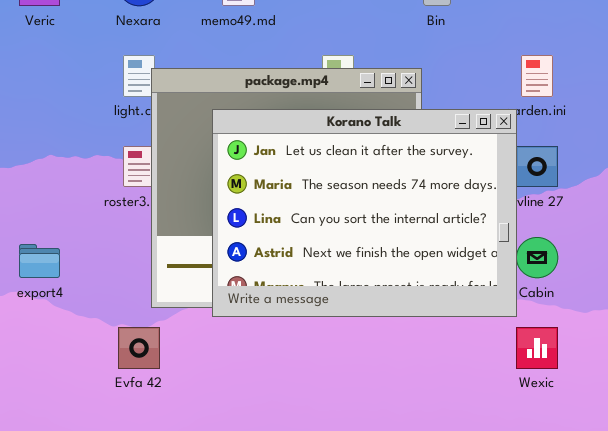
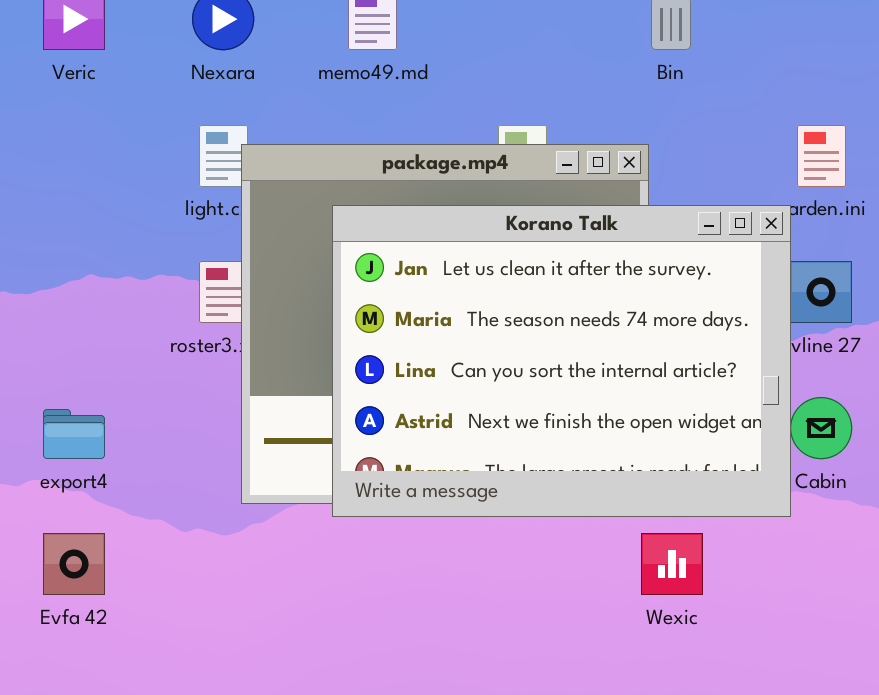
Evfa 42: [118,327,160,369] -> [43,533,105,595], moved
Wexic: [516,327,558,369] -> [641,533,703,595], moved

